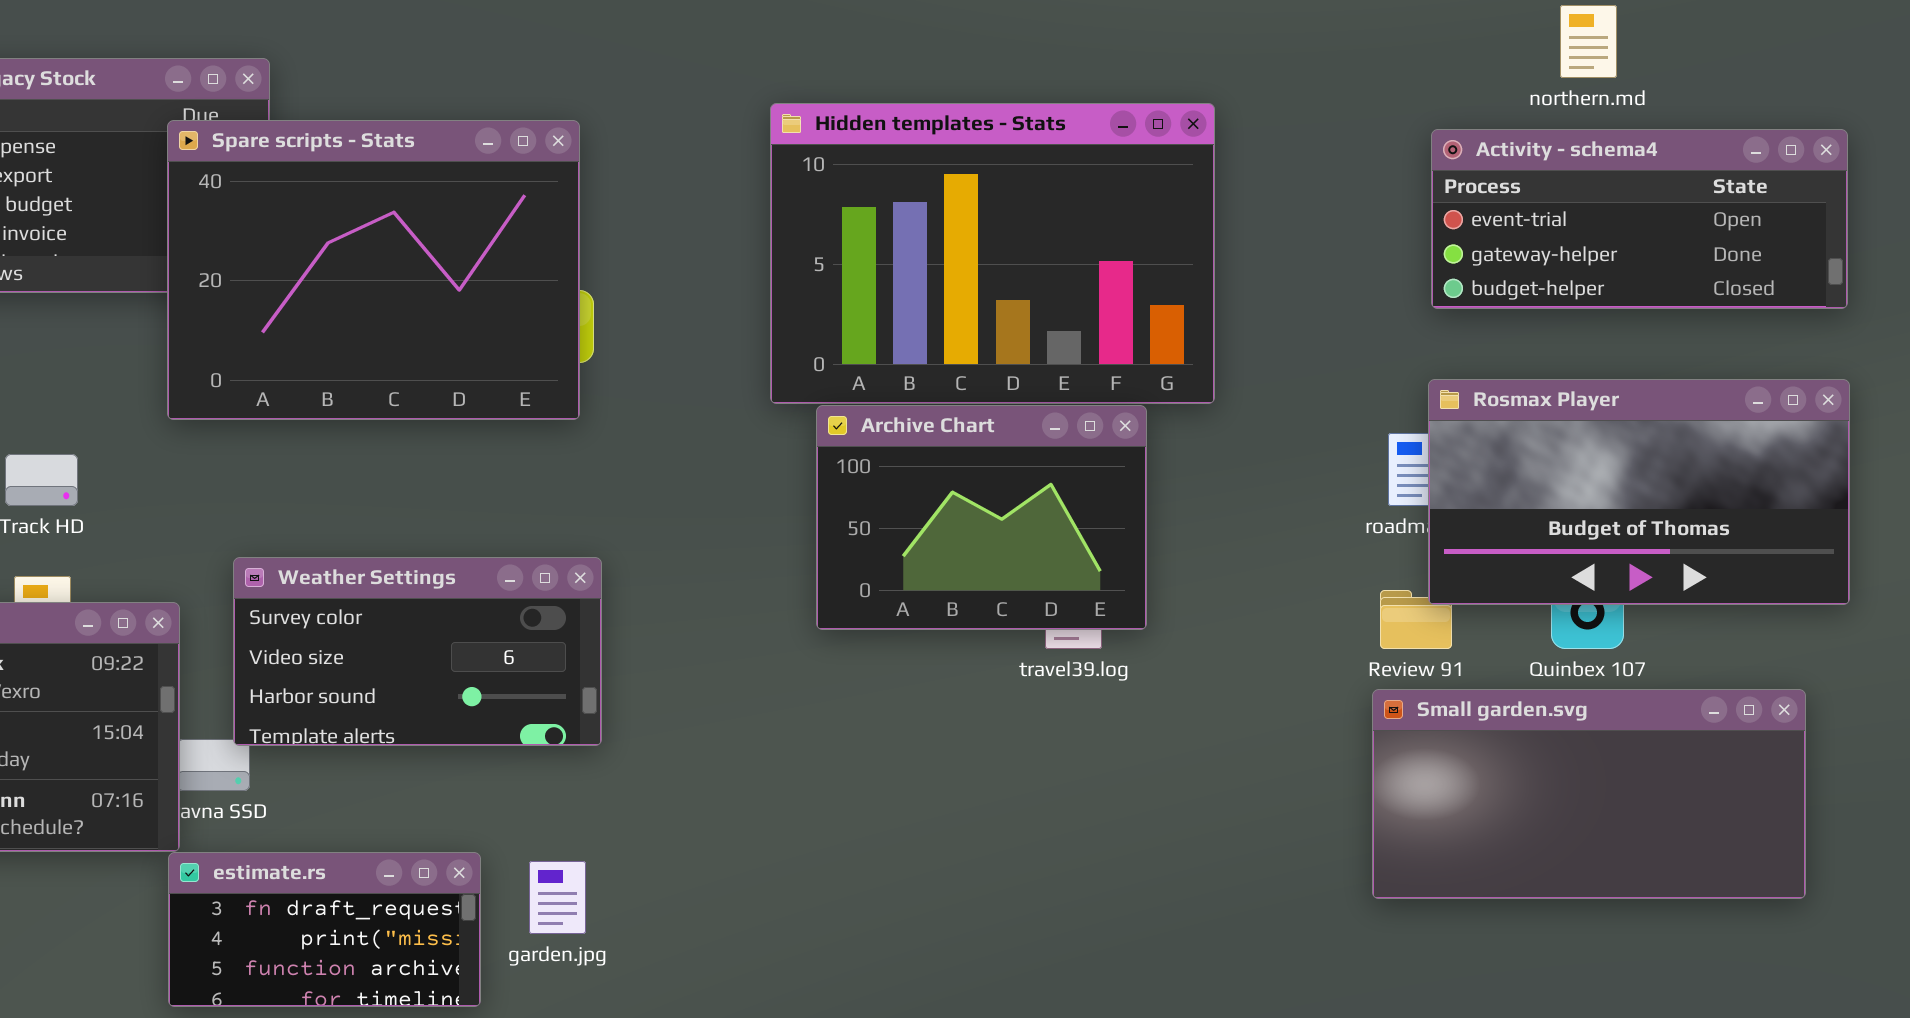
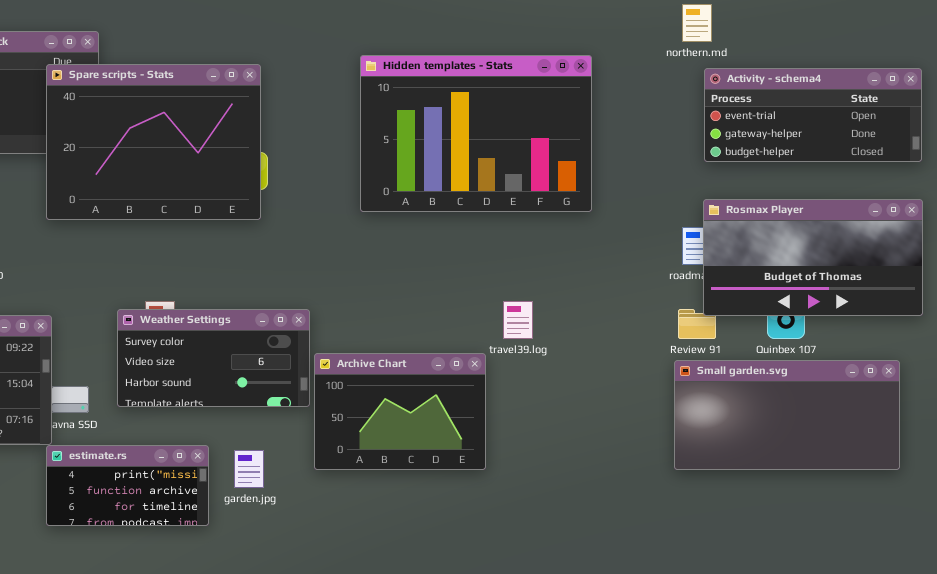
northern.md: [1560,5,1617,78] -> [682,4,712,42], moved
Archive Chart: [816,405,1147,630] -> [314,353,486,470], moved
Weather Settings: [233,557,602,746] -> [117,309,310,407], moved
estimate.rs: [168,852,481,1007] -> [46,445,209,526], scrolled down 1 row

